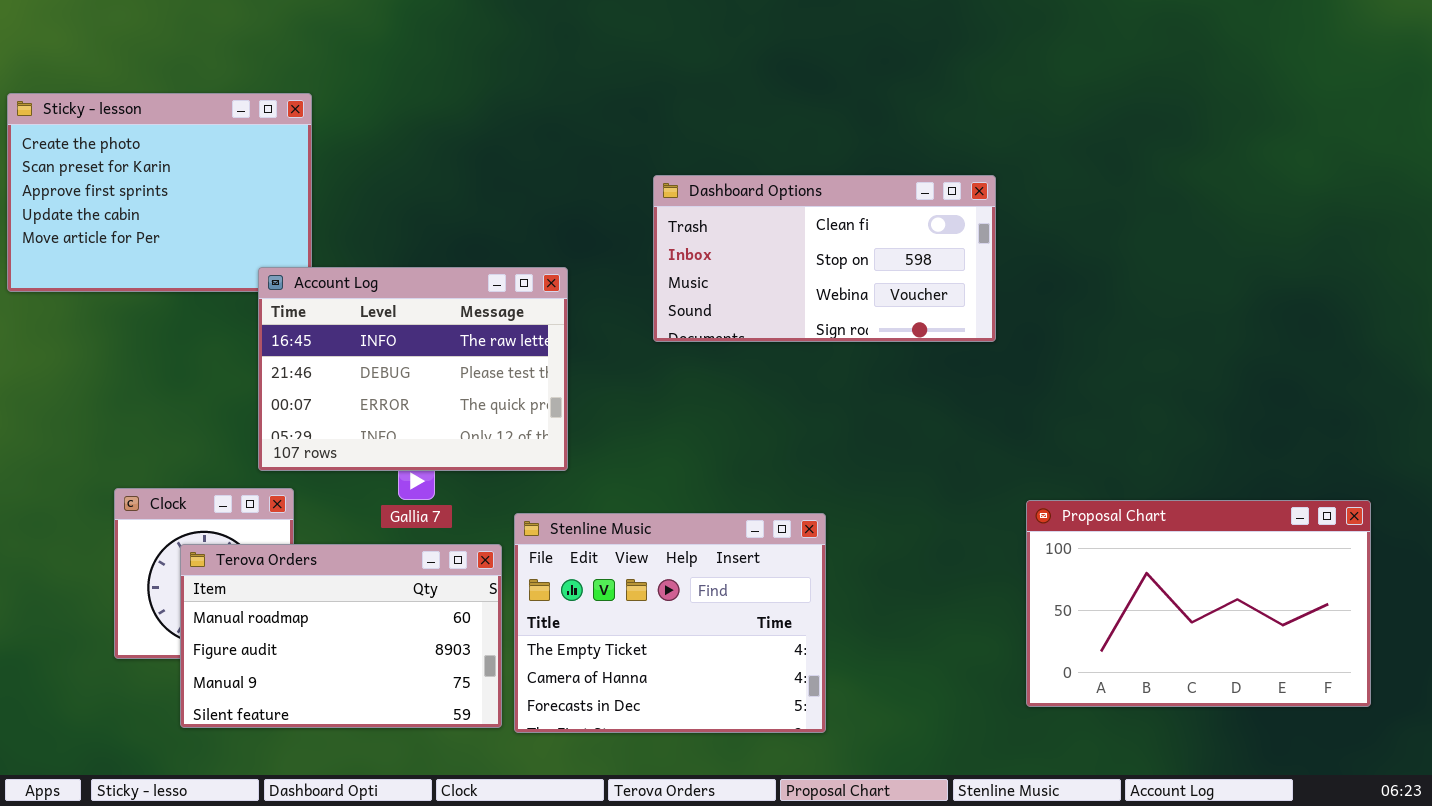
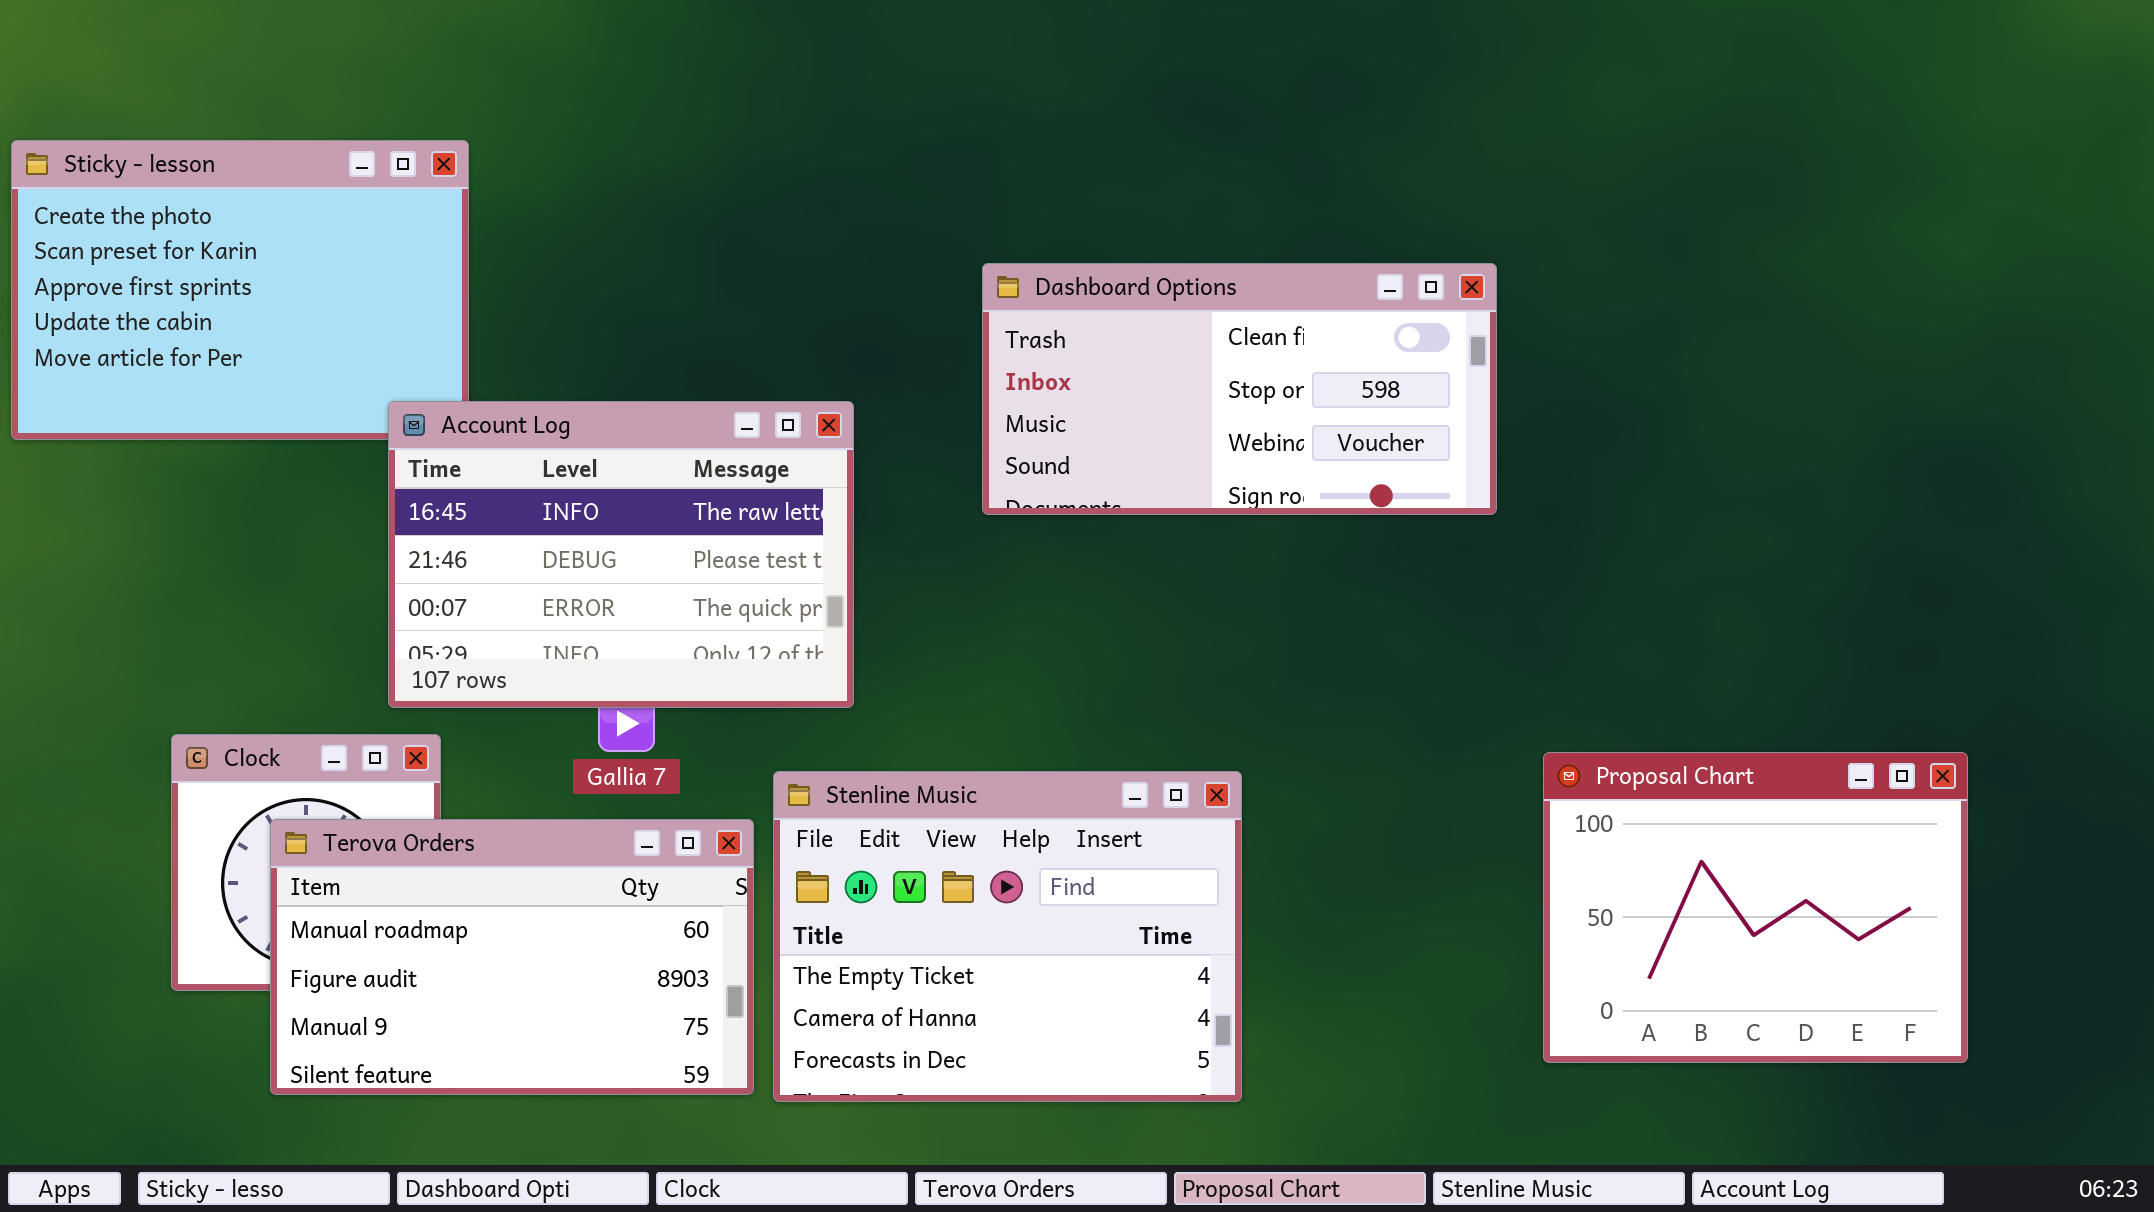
Proposal Chart: [1026,500,1371,707] -> [1543,752,1968,1063], resized

